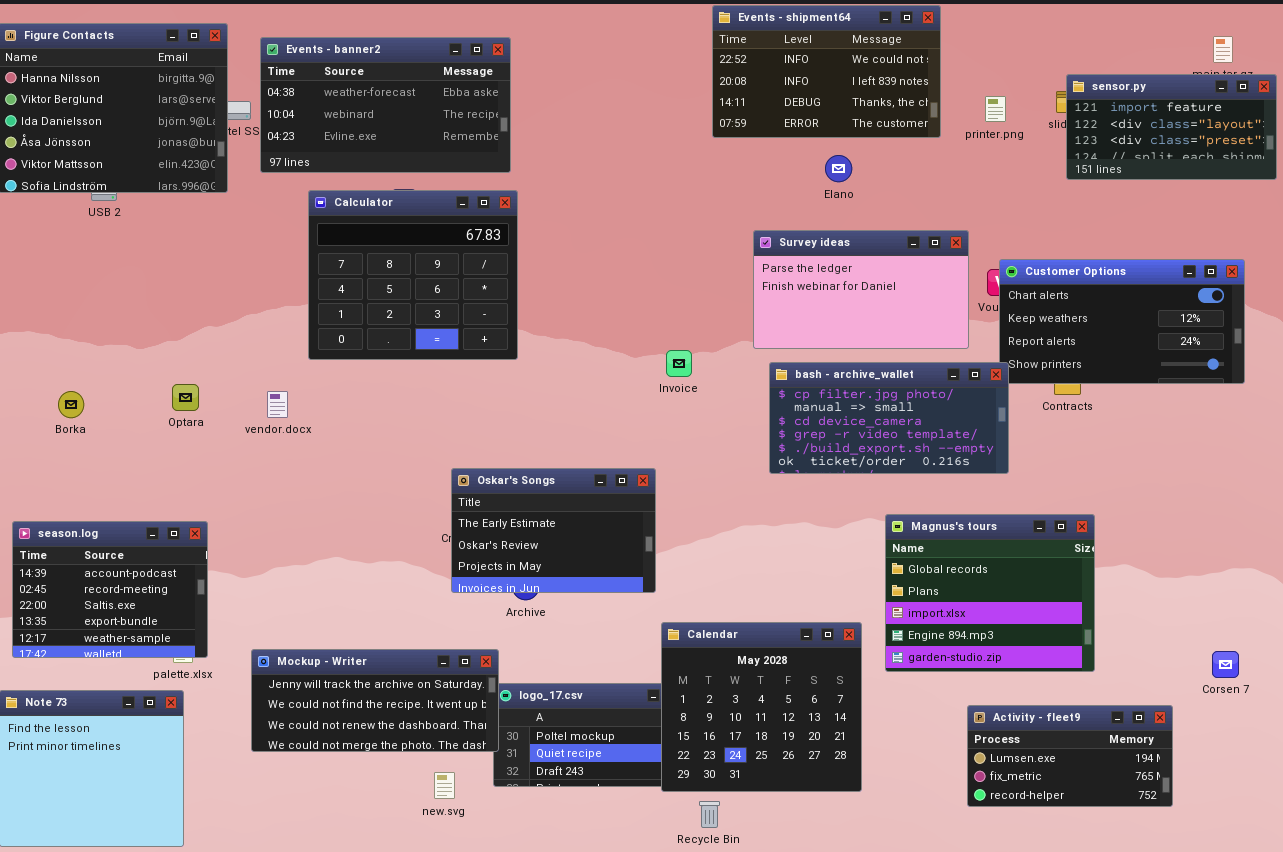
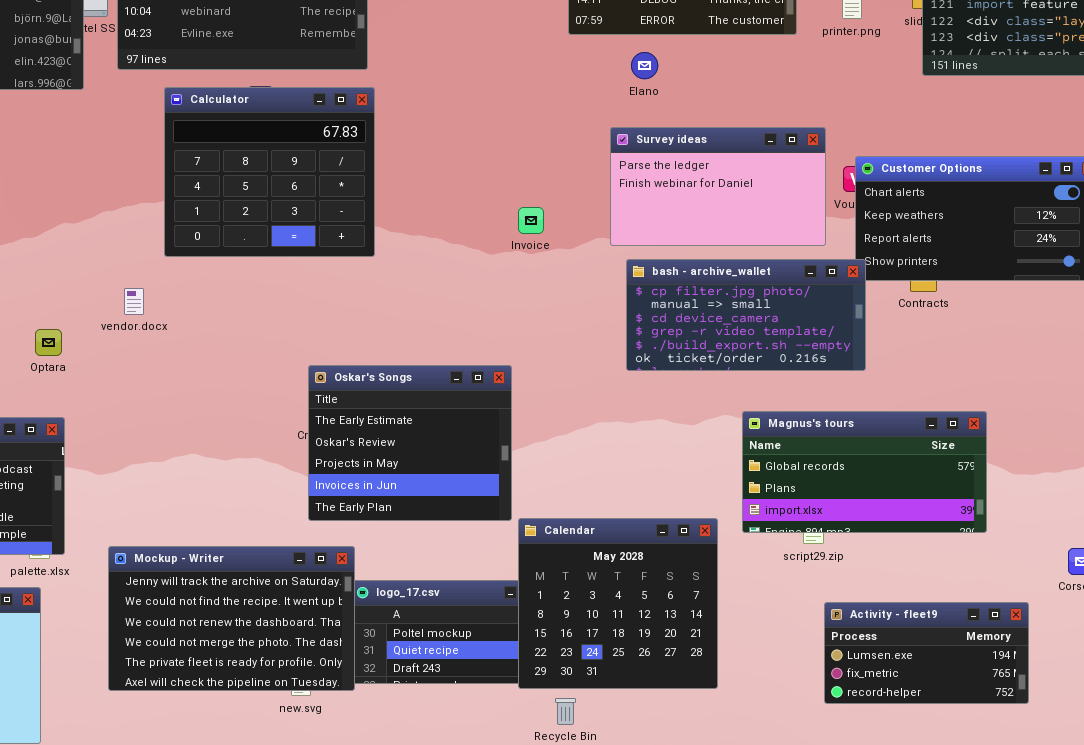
Elano: [825,155,852,182] -> [631,52,658,79], moved
Invoice: [666,350,692,377] -> [518,207,544,234], moved
Optara: [172,384,199,411] -> [35,329,62,356], moved
Oskar's Songs: [451,468,656,593] -> [308,365,512,521], resized
Magnus's tours: [885,514,1095,672] -> [742,411,987,533], resized
Mockup - Writer: [251,649,499,752] -> [108,546,355,691], resized

